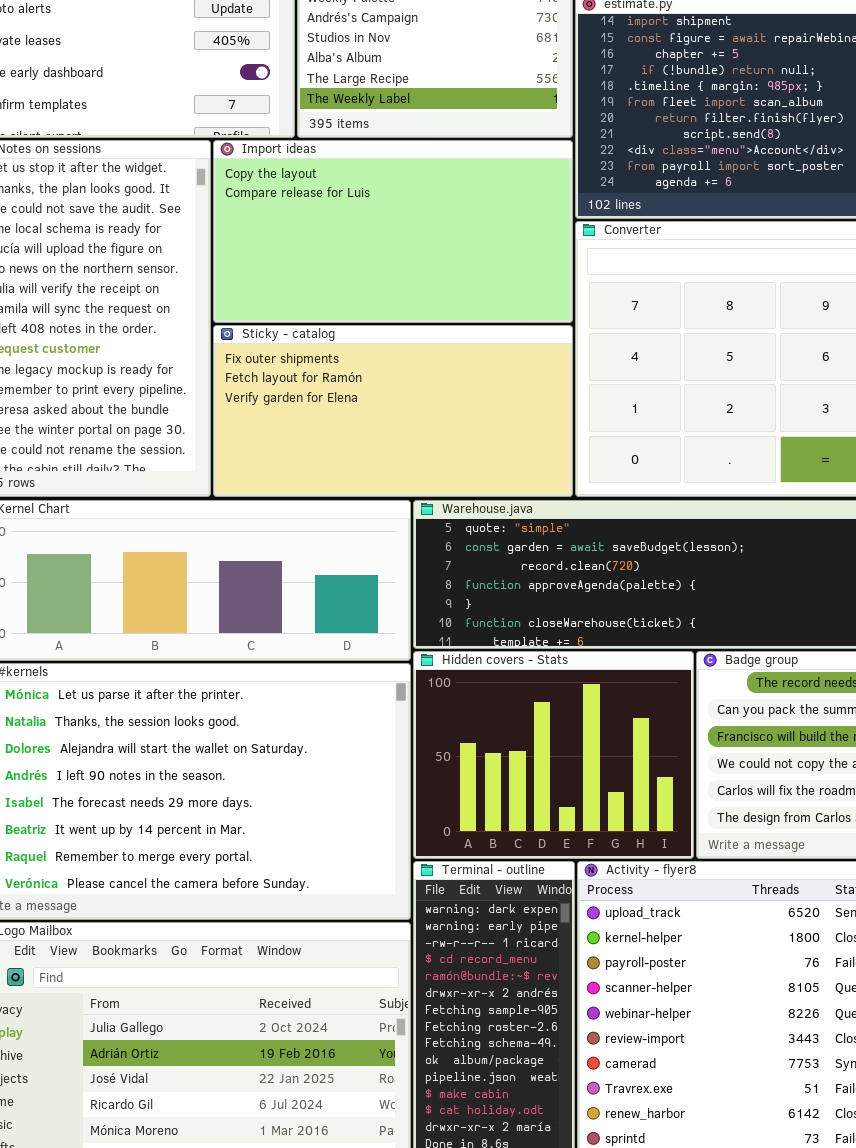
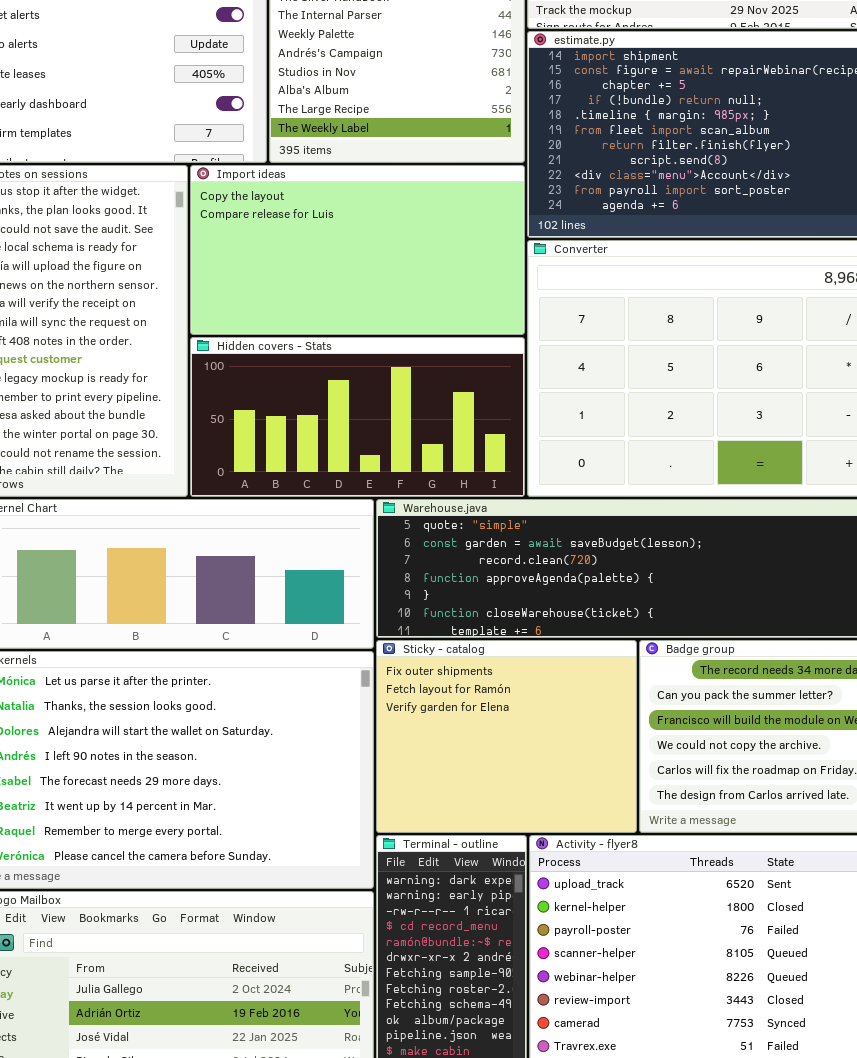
Sticky - catalog: [213,325,573,497] -> [376,640,637,833], moved, resized
Hidden covers - Stats: [413,651,694,859] -> [190,337,525,497], moved, resized

